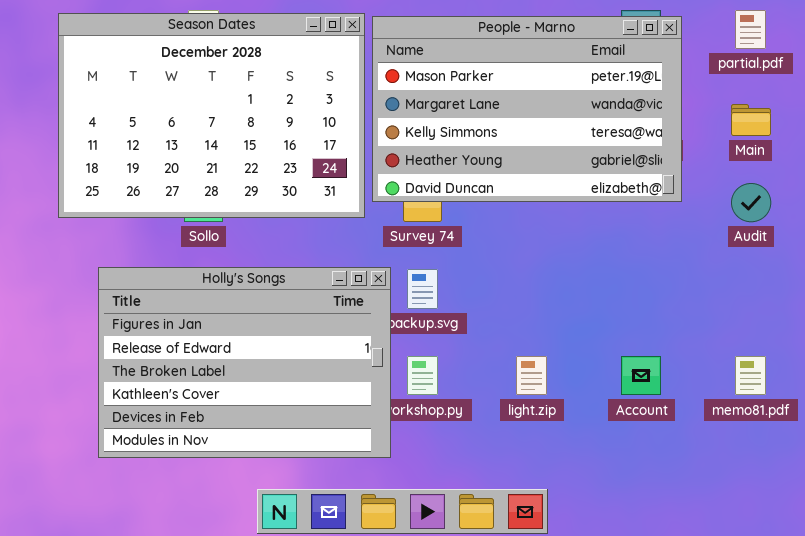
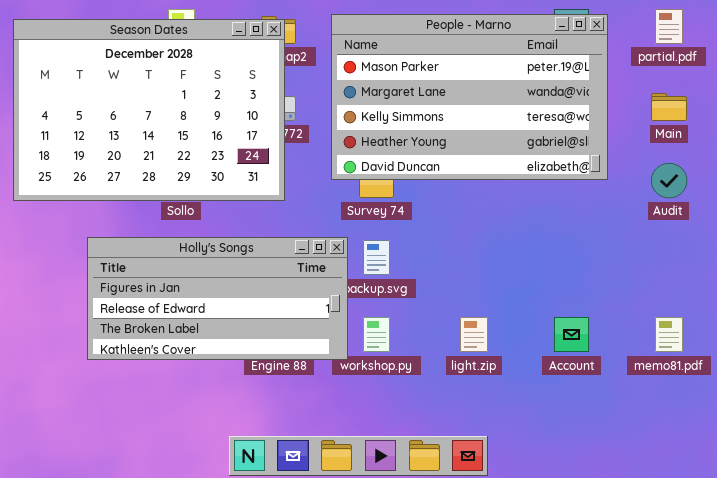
Season Dates: [58,13,365,218] -> [13,19,285,201], moved
Holly's Songs: [98,267,391,458] -> [87,237,348,360], resized

